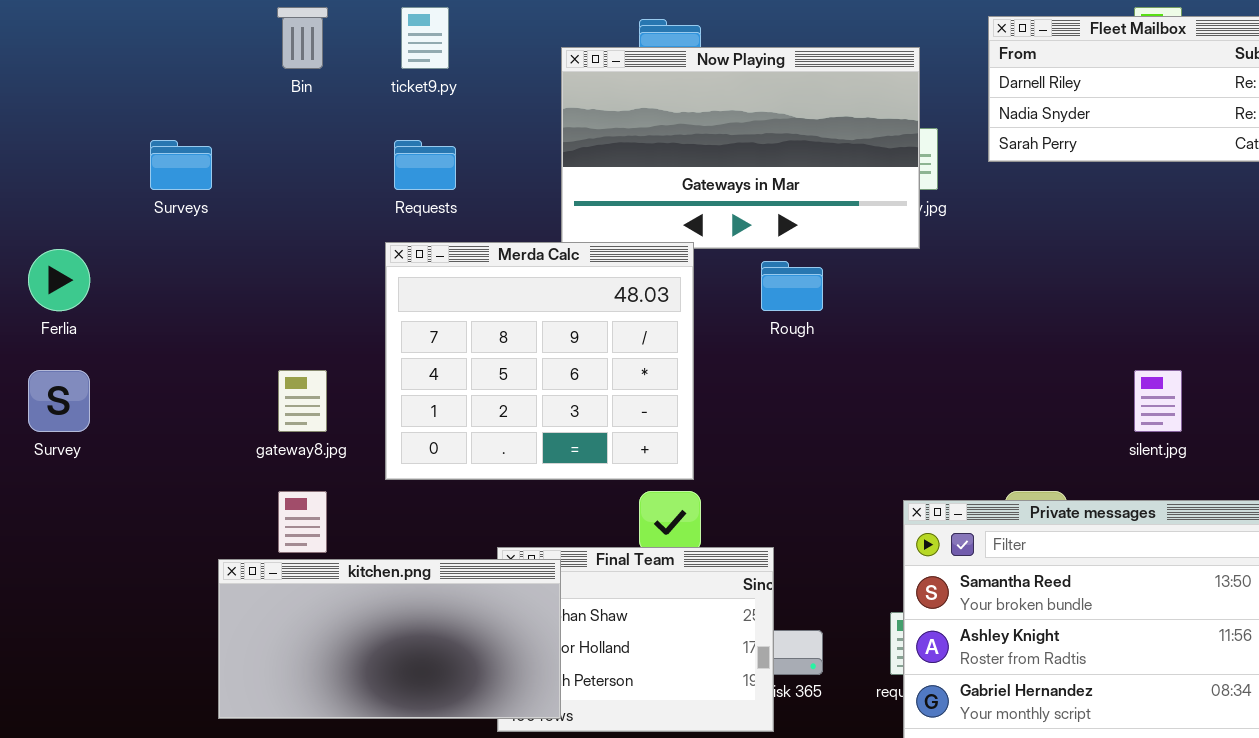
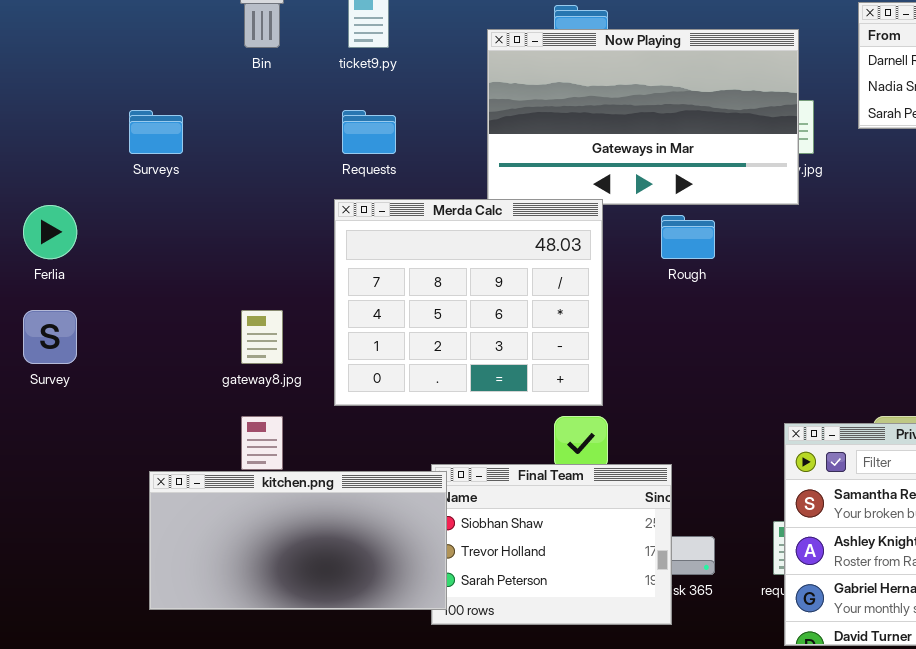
kitchen.png: [218,559,561,719] -> [149,471,447,610], moved

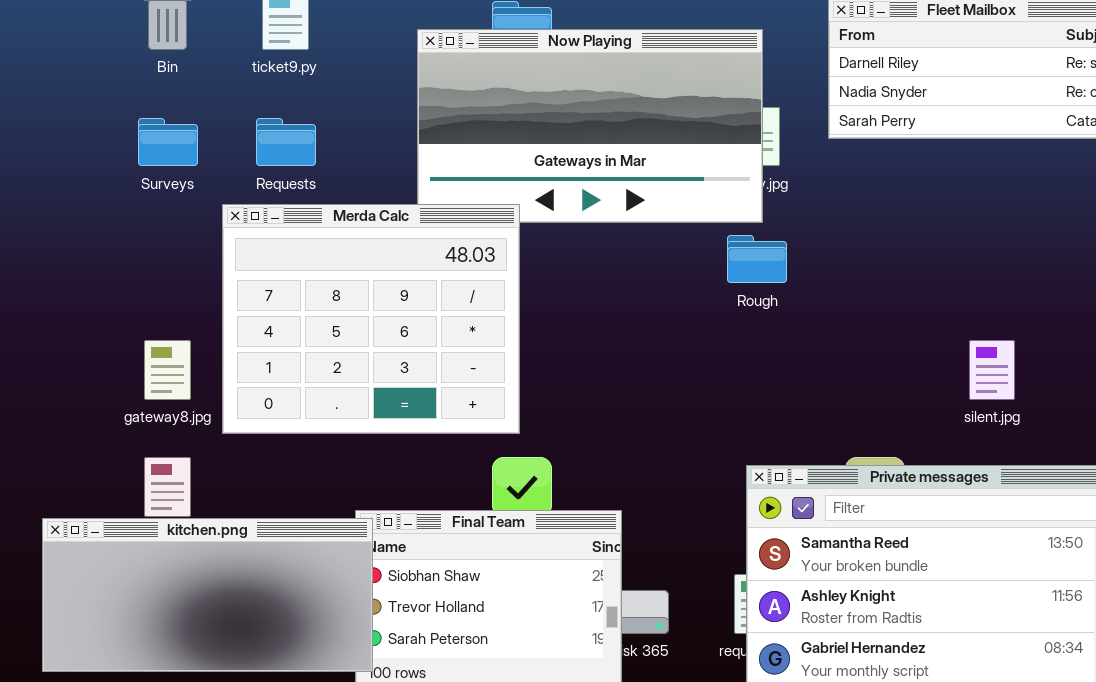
Surveys: [129,110,183,154] -> [138,118,198,166], moved
Merda Calc: [334,199,603,406] -> [222,204,520,434], moved
Rough: [661,215,715,259] -> [727,235,787,283], moved

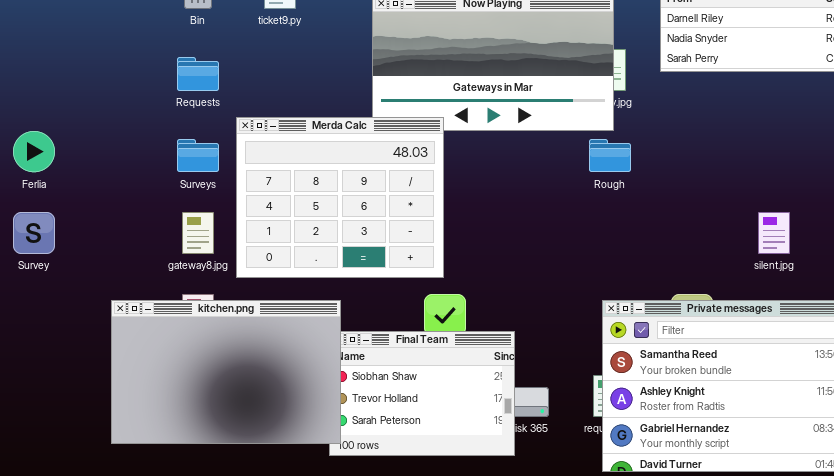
Surveys: [138,118,198,166] -> [177,139,219,172], moved
Requests: [256,118,316,166] -> [177,57,219,91], moved
kitchen.png: [42,518,373,672] -> [111,300,341,444], resized

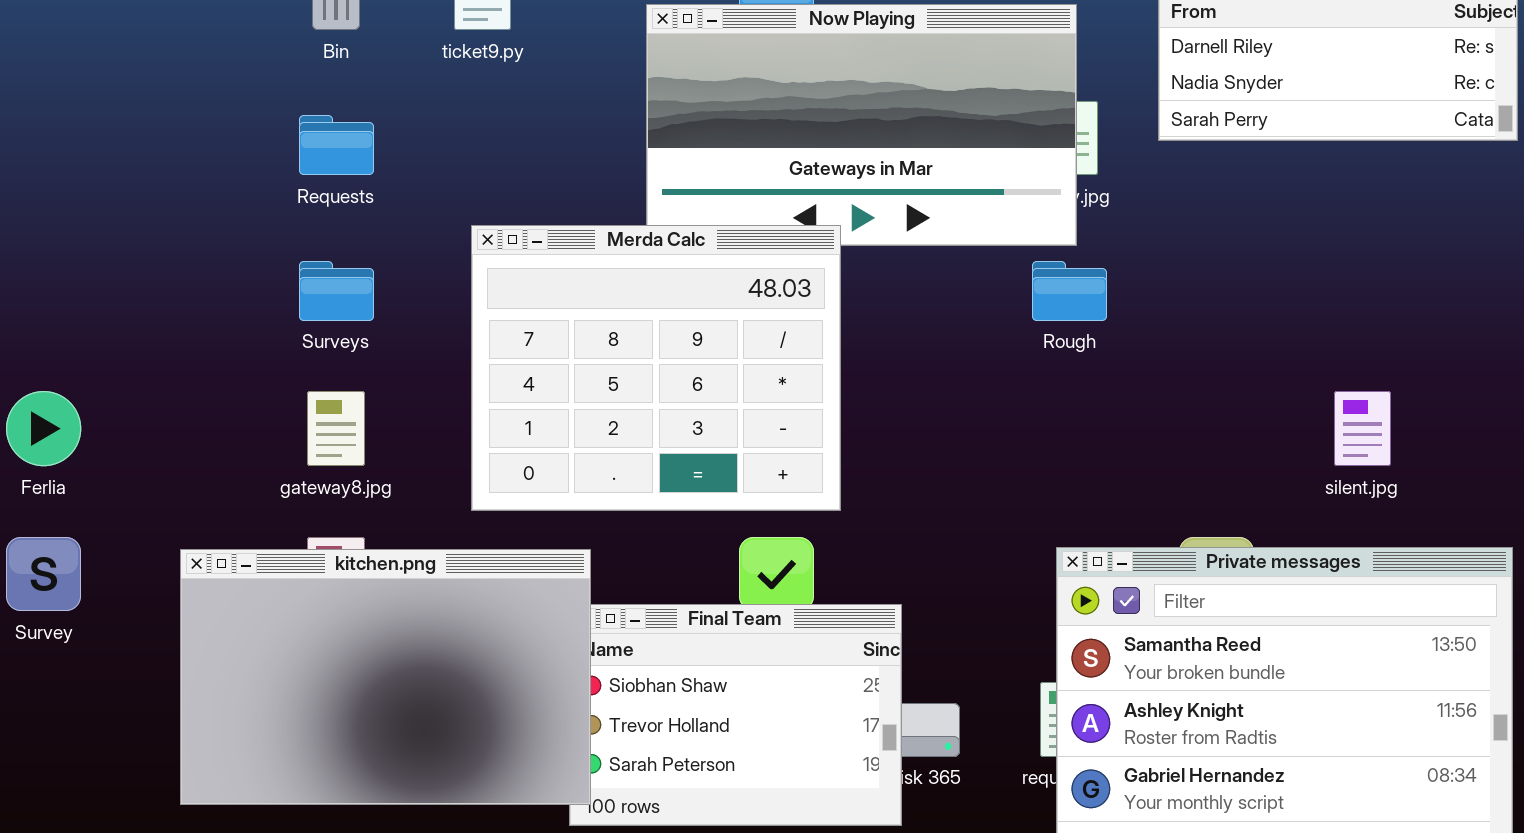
Merda Calc: [236,117,444,278] -> [471,225,841,511], moved
Ferlia: [13,131,55,172] -> [6,391,81,466], moved
Survey: [13,212,55,254] -> [6,537,81,611], moved

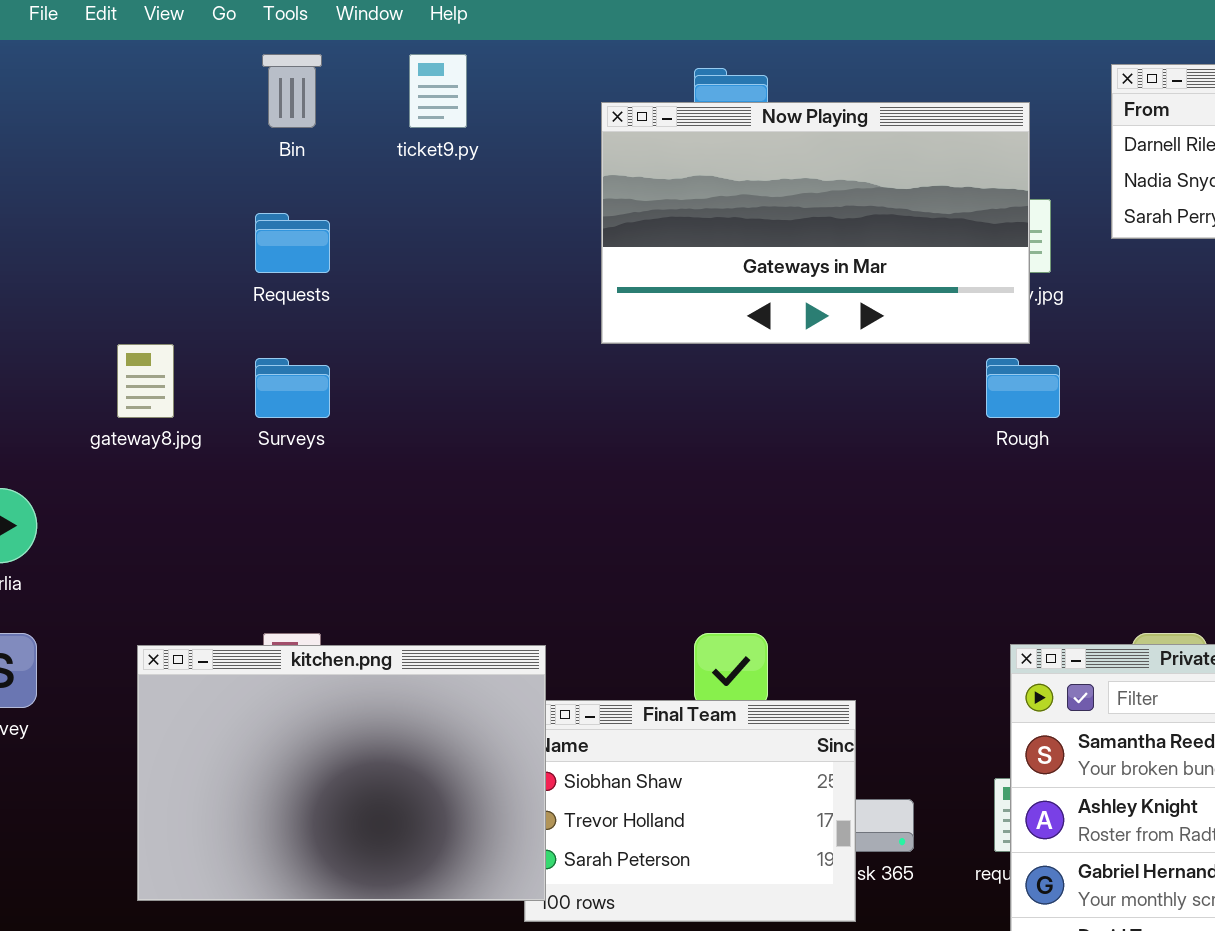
Merda Calc: [471,225,841,511] -> none, closed
gateway8.jpg: [307,391,365,466] -> [117,344,174,418], moved

